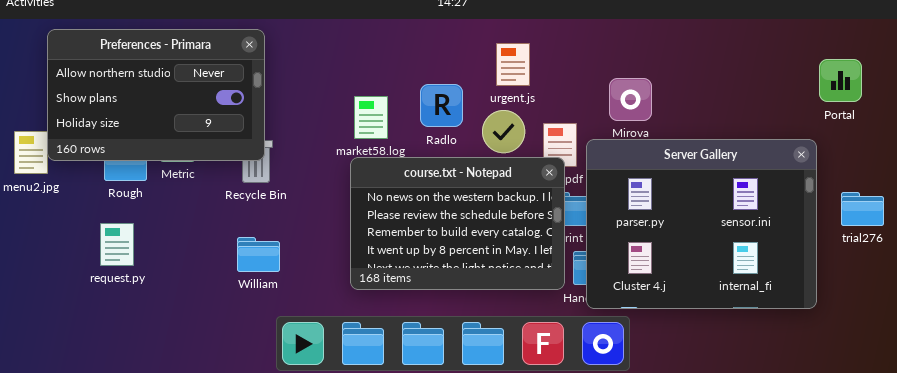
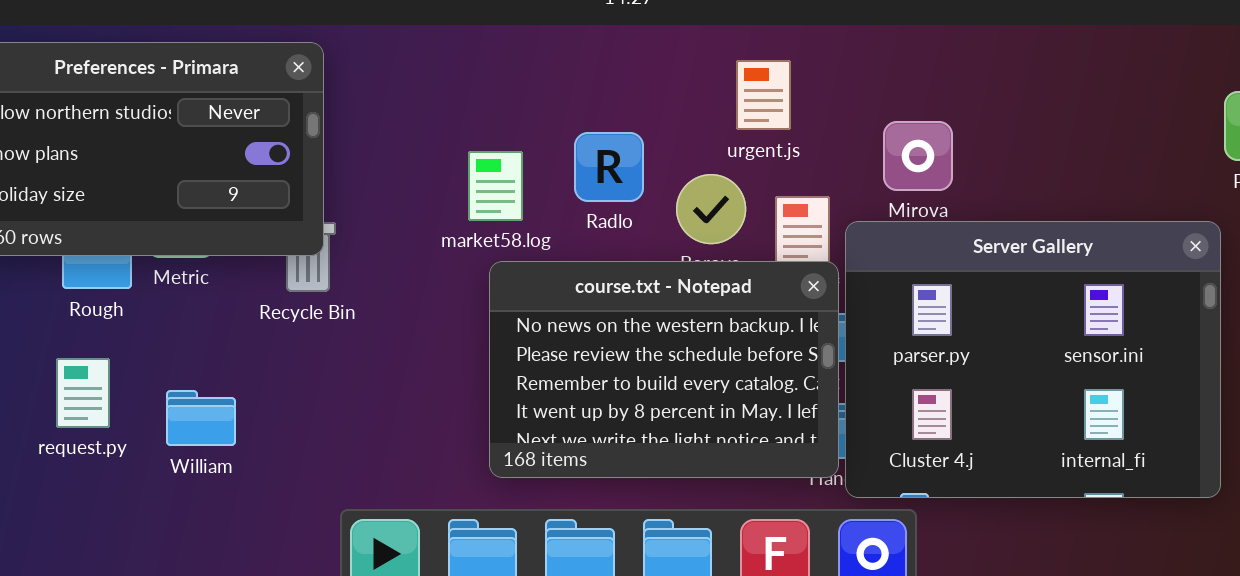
urgent.js: [496,43,530,86] -> [736,60,791,130], moved
course.txt - Notepad: [350,157,565,290] -> [489,261,839,478], moved
William: [237,237,280,272] -> [166,390,236,446], moved

